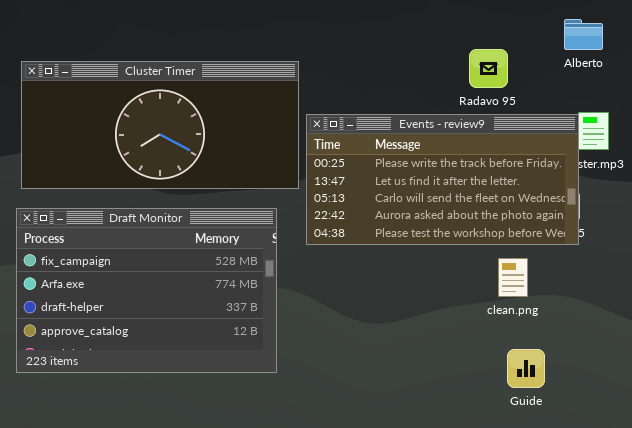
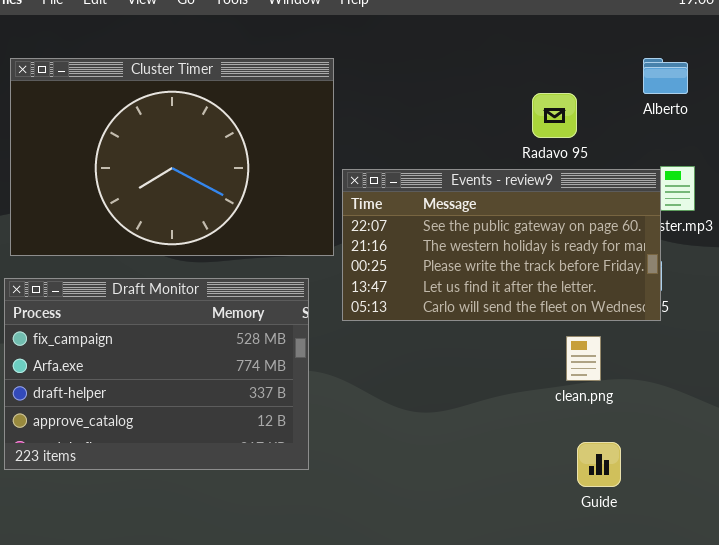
Cluster Timer: [21,61,299,189] -> [10,58,334,256], resized
Events - review9: [306,114,579,245] -> [342,169,661,321], scrolled up 2 rows

